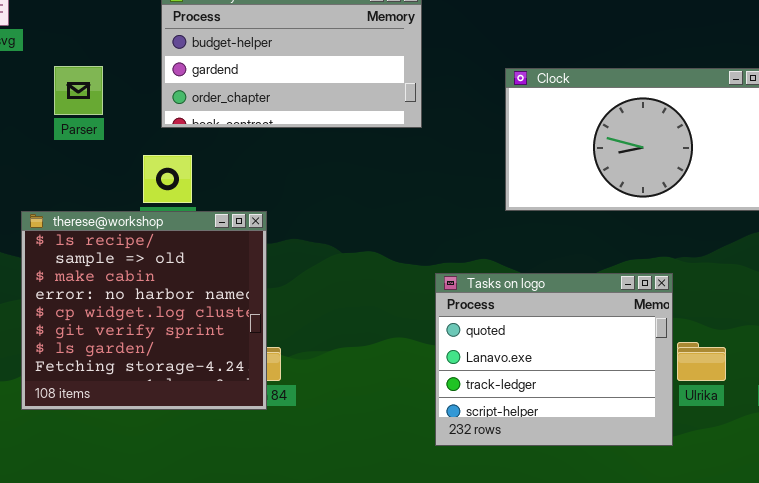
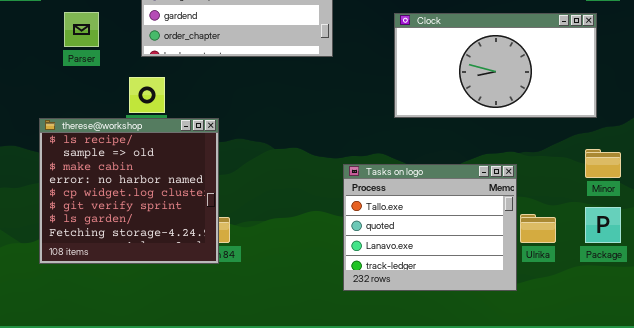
Tasks on logo: [435,273,673,446] -> [343,164,517,291], scrolled up 1 row

